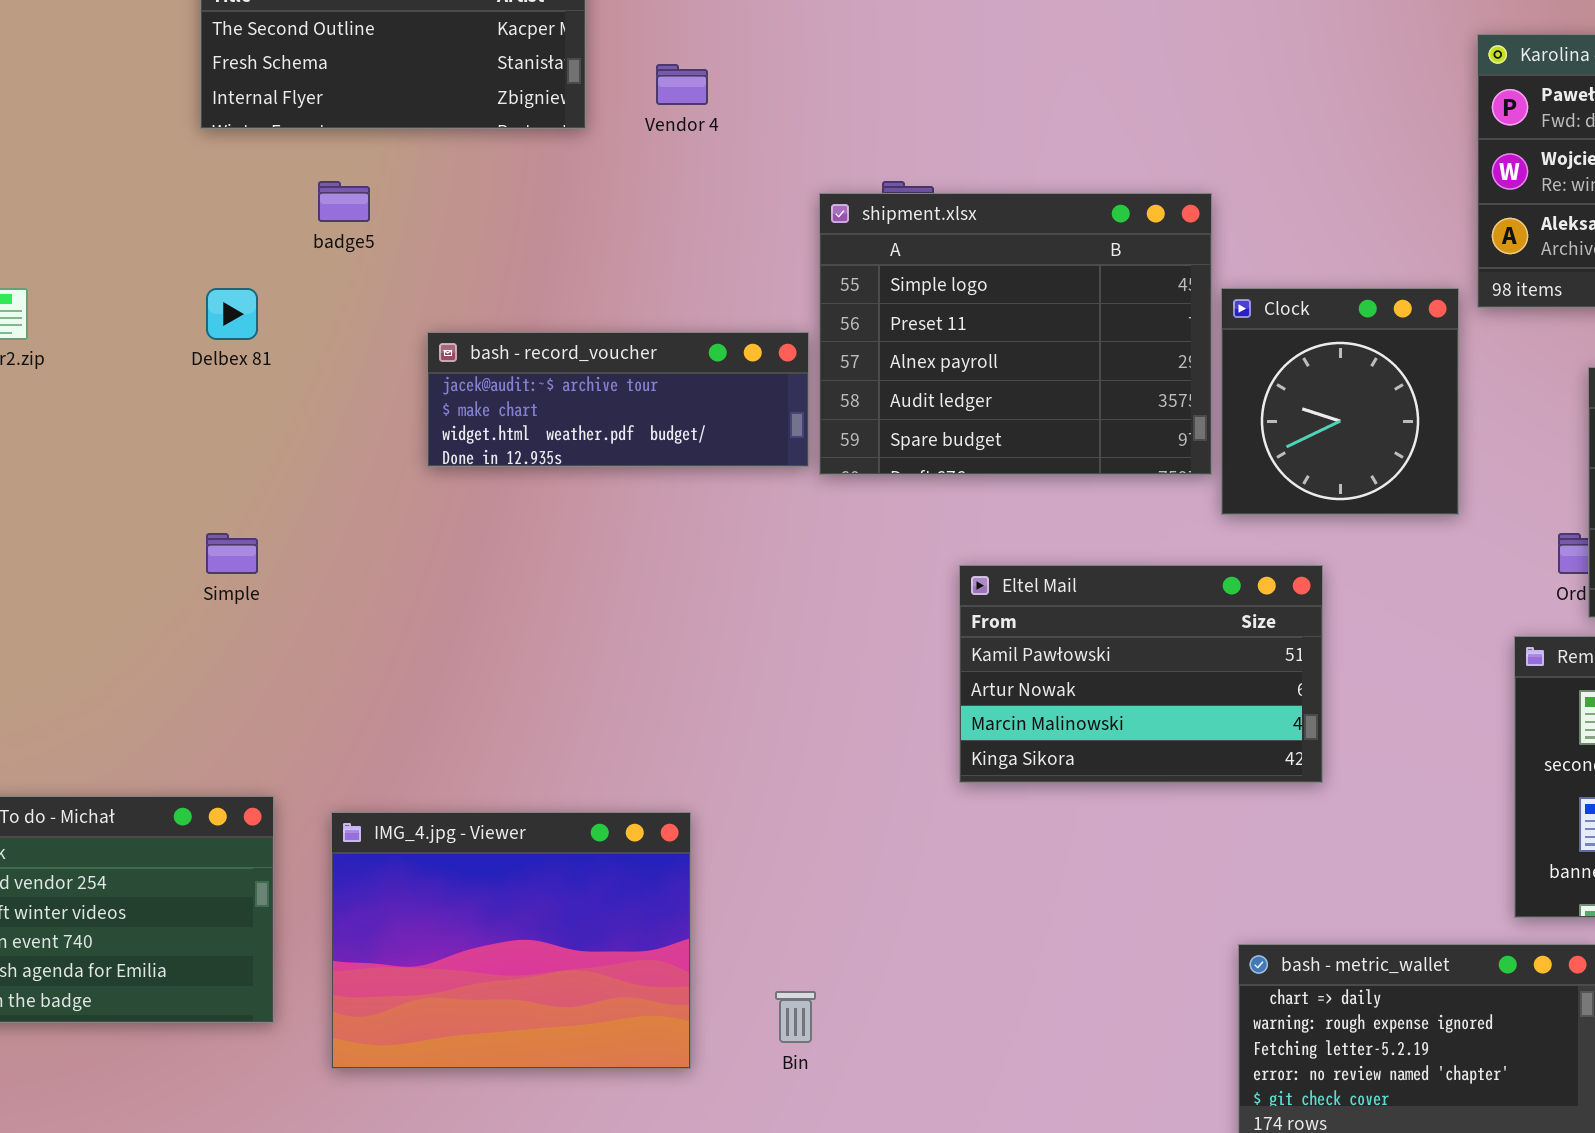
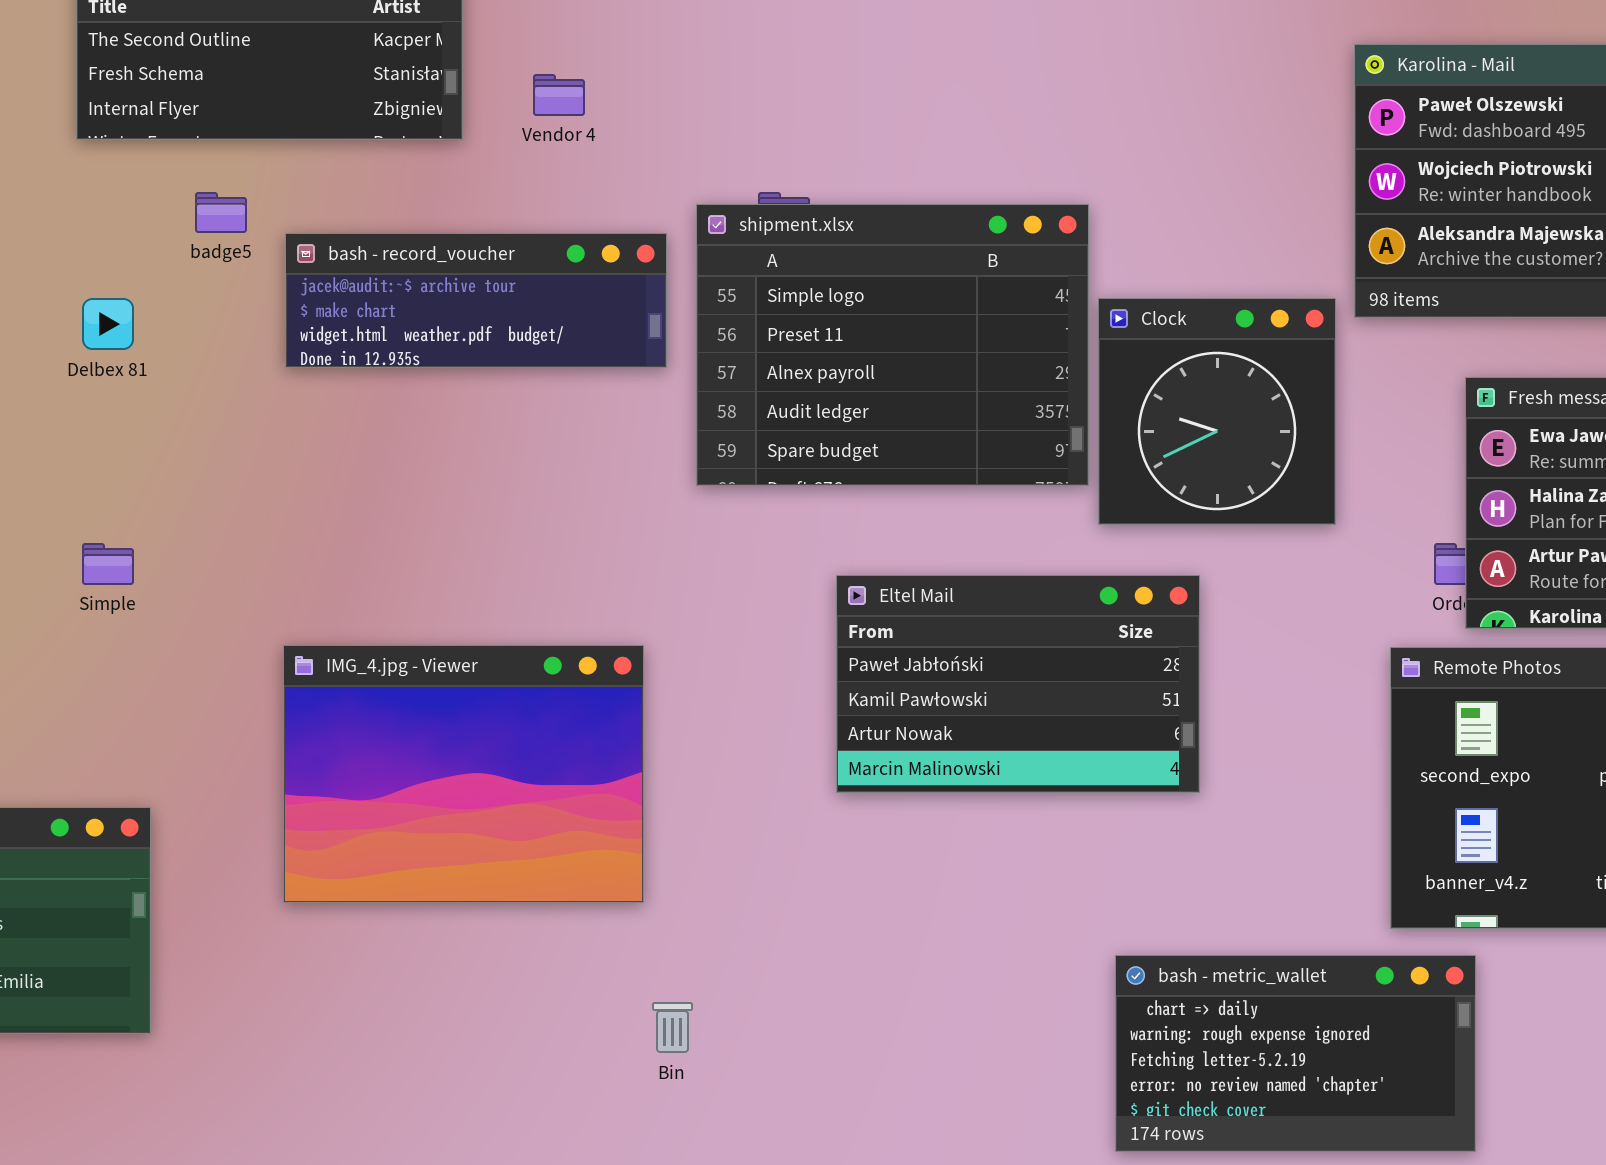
bash - record_voucher: [427,332,809,467] -> [285,233,667,368], moved
Eltel Mail: [959,565,1323,783] -> [836,575,1200,793], scrolled up 1 row
IMG_4.jpg - Viewer: [331,812,691,1069] -> [283,645,644,903], moved

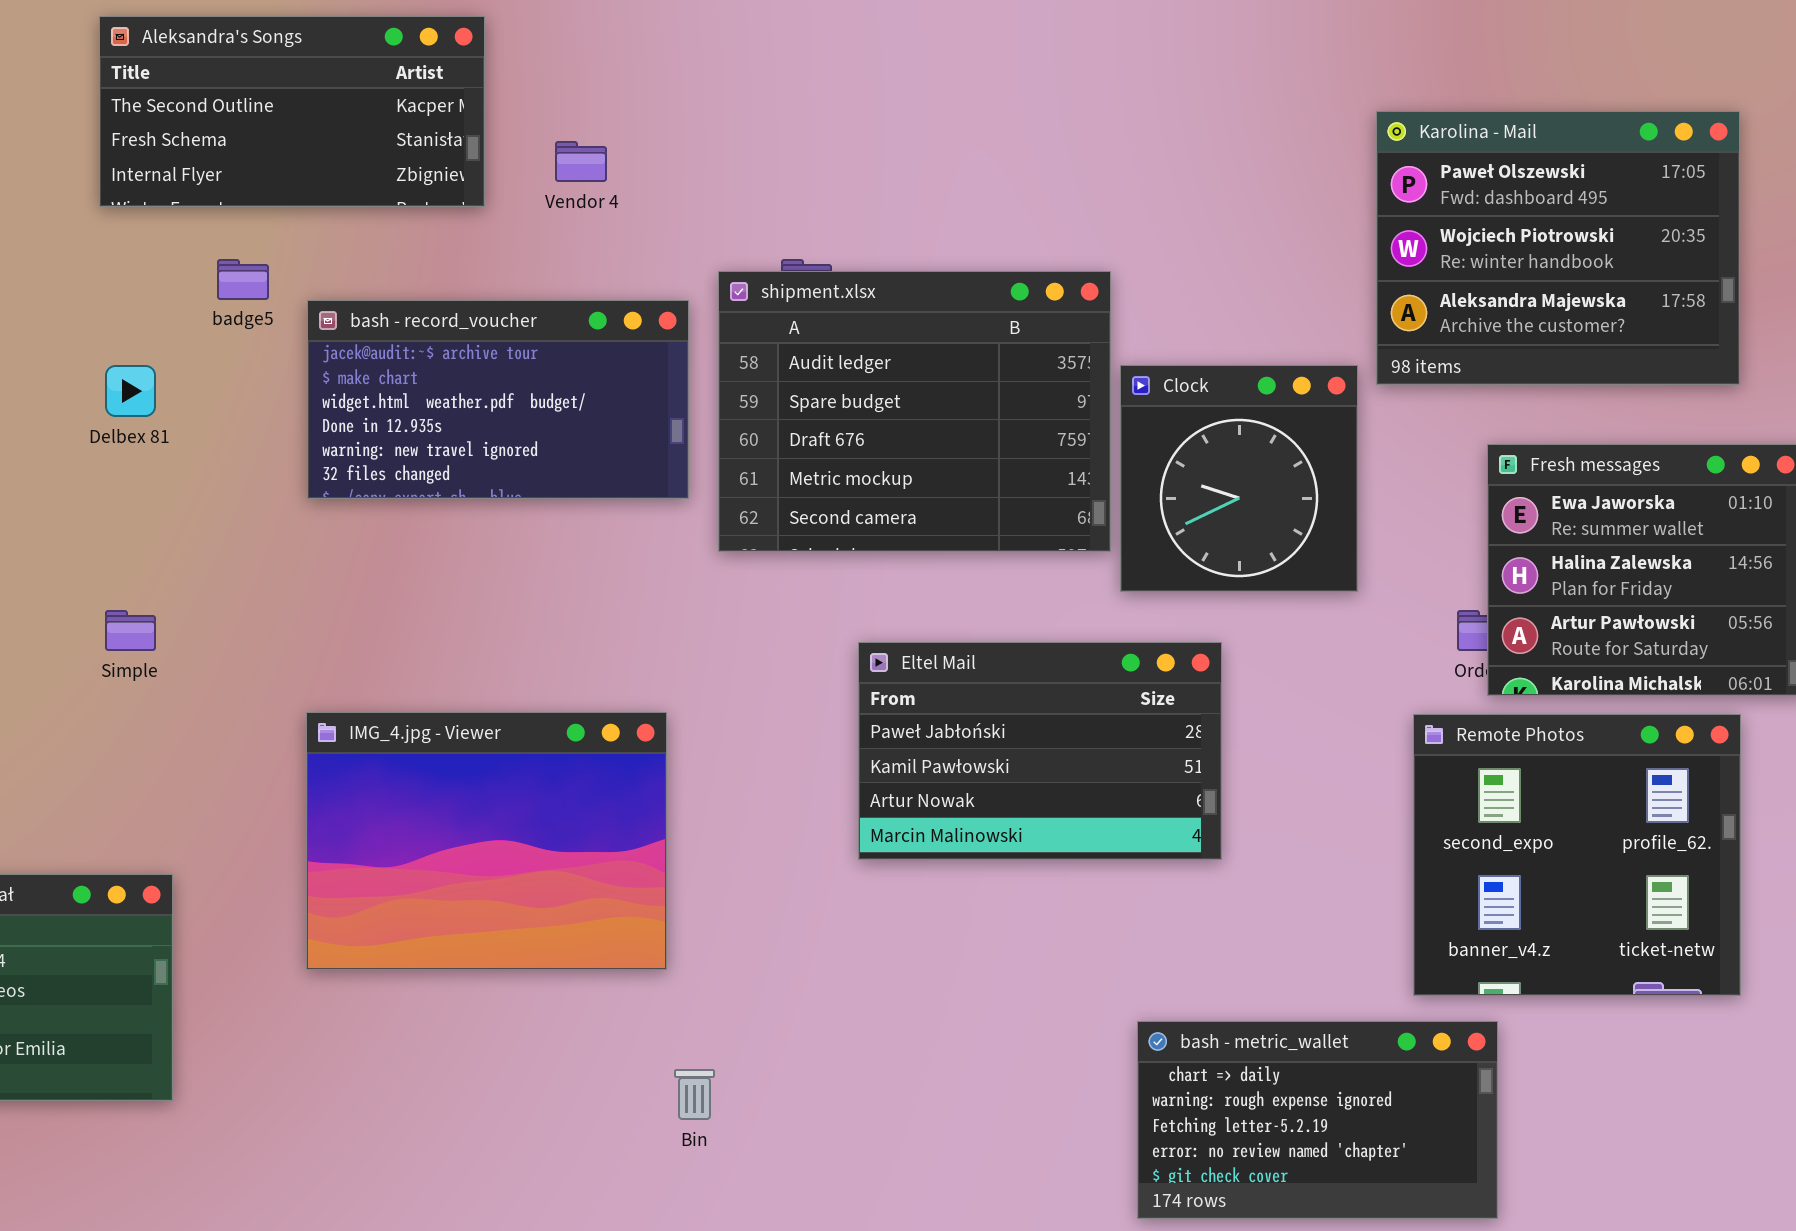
shipment.xlsx: [696,204,1089,486] -> [718,271,1111,552], scrolled down 3 rows
bash - record_voucher: [285,233,667,368] -> [307,300,689,499], resized

